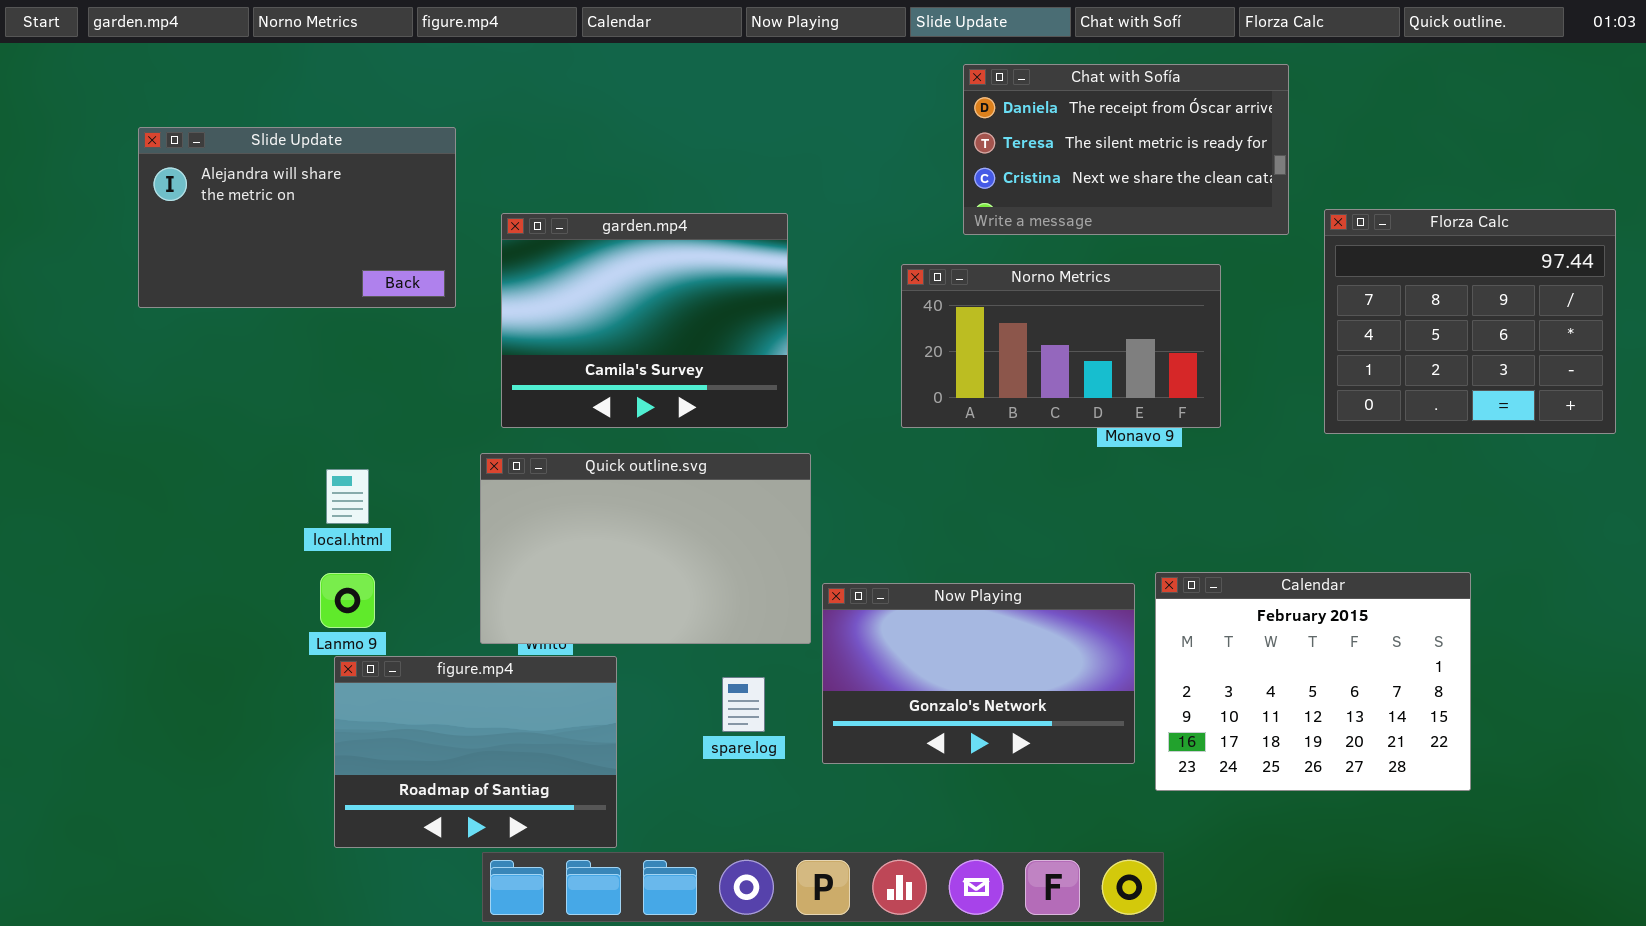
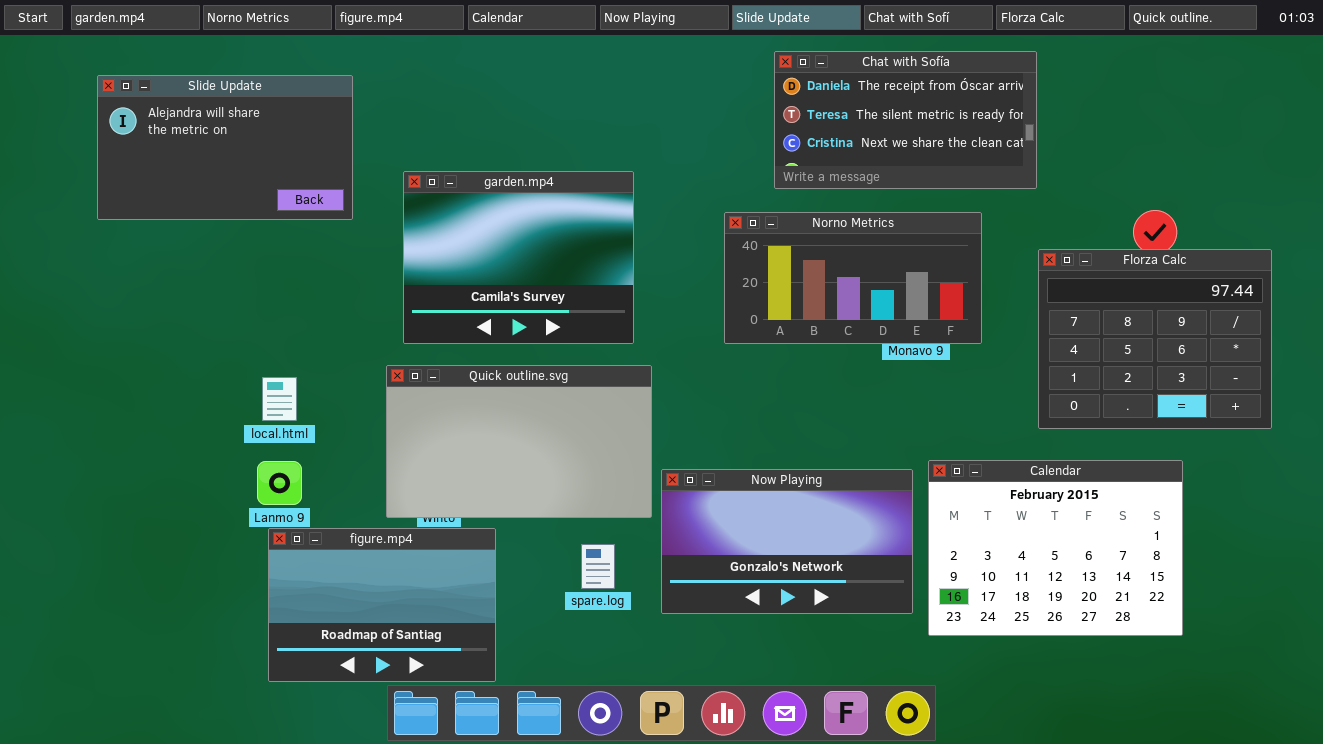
Slide Update: [138,127,456,308] -> [97,75,353,220], moved
Florza Calc: [1324,209,1616,434] -> [1038,249,1272,429], moved

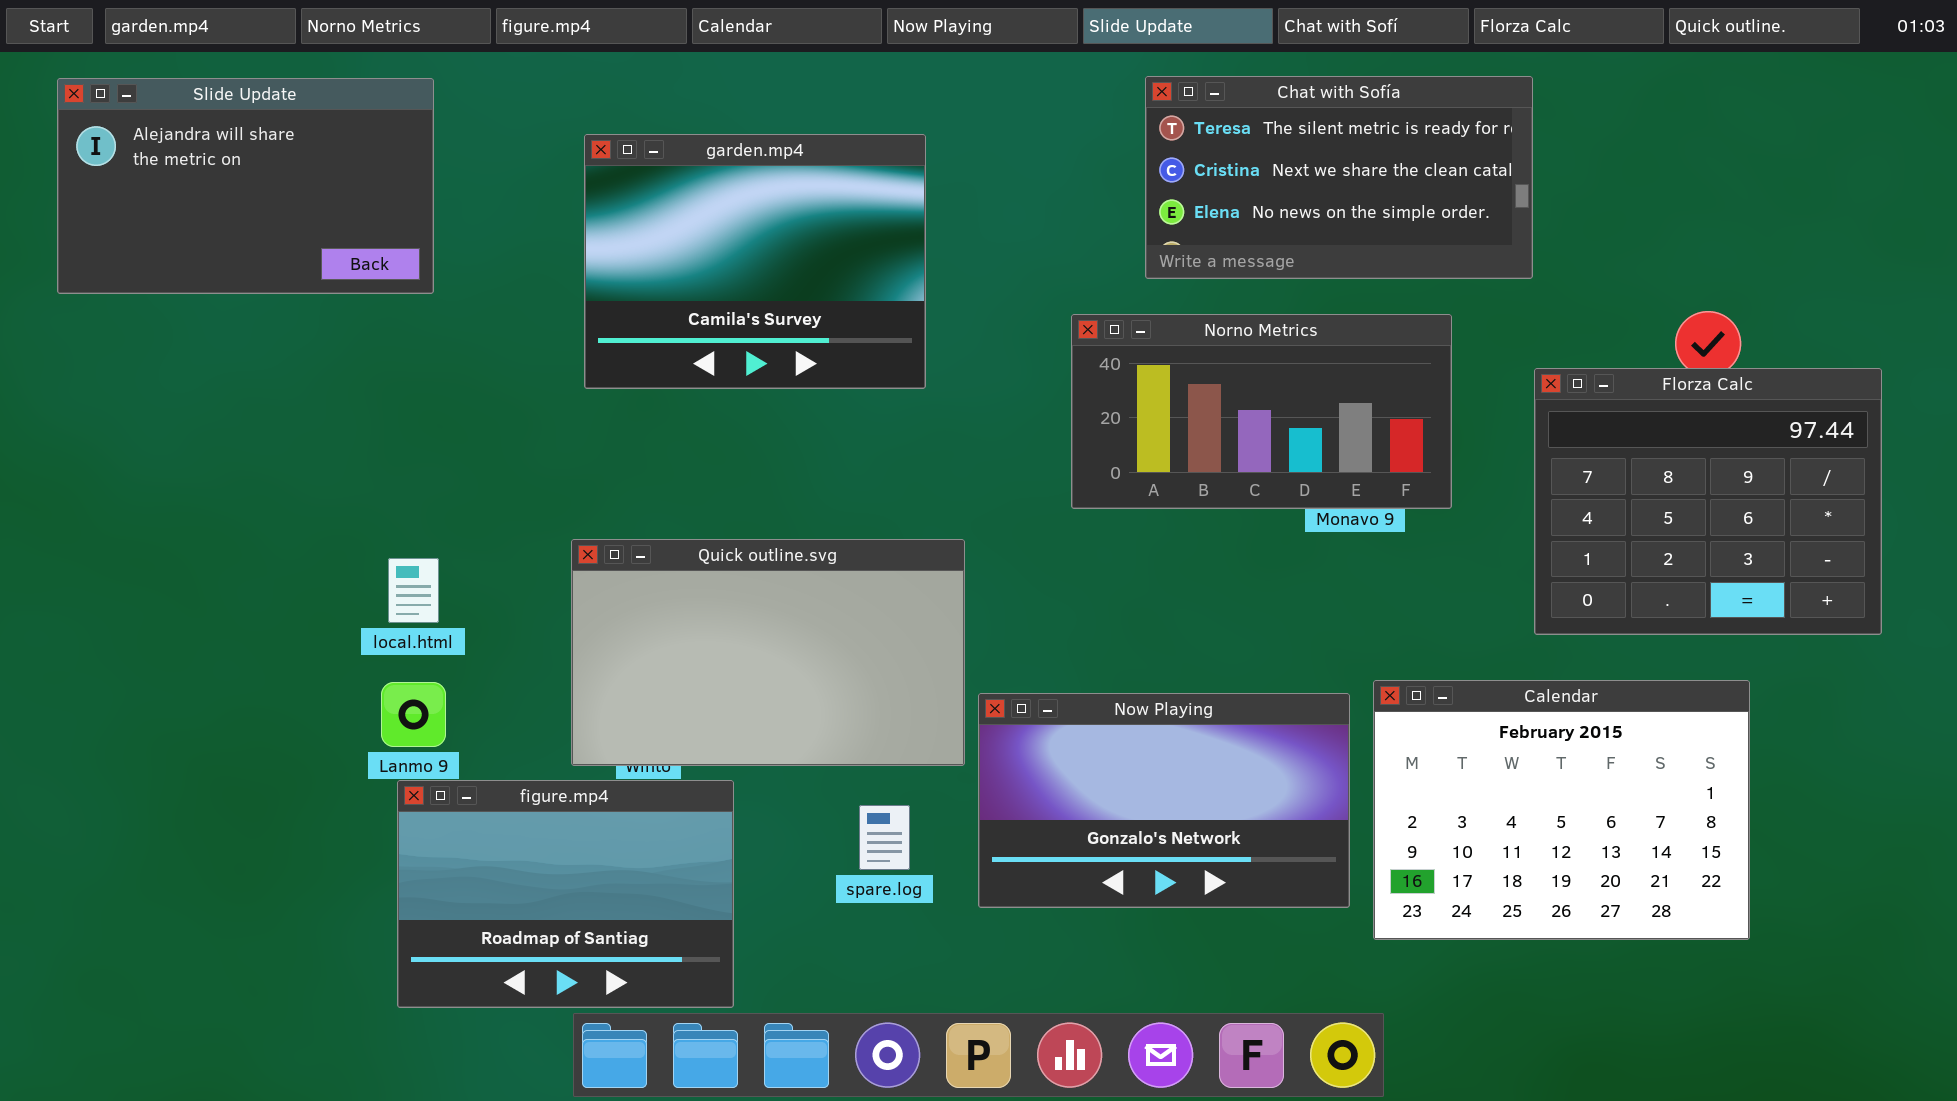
Chat with Sofía: [774,51,1037,189] -> [1145,76,1533,279], scrolled down 1 row
Slide Update: [97,75,353,220] -> [57,78,434,294], moved
garden.mp4: [403,171,634,344] -> [584,134,926,389], moved

